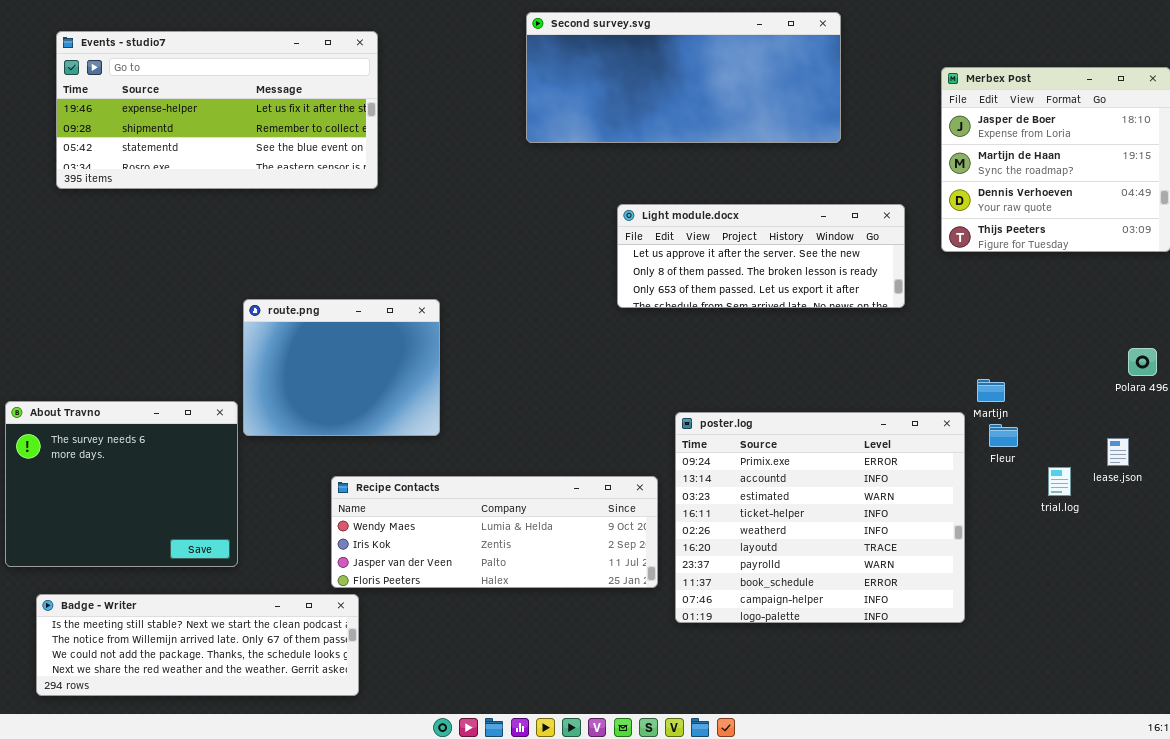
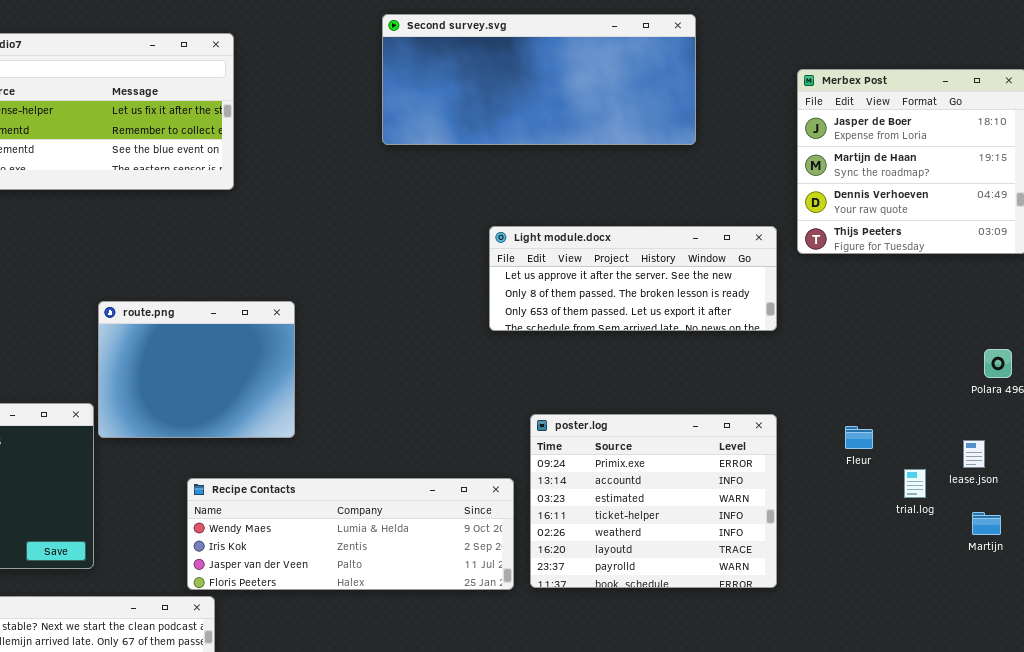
Light module.docx: [617,204,905,308] -> [489,226,777,331], moved
Martijn: [977,379,1005,402] -> [972,512,1001,535], moved
poster.log: [675,412,965,623] -> [530,414,777,588], resized

